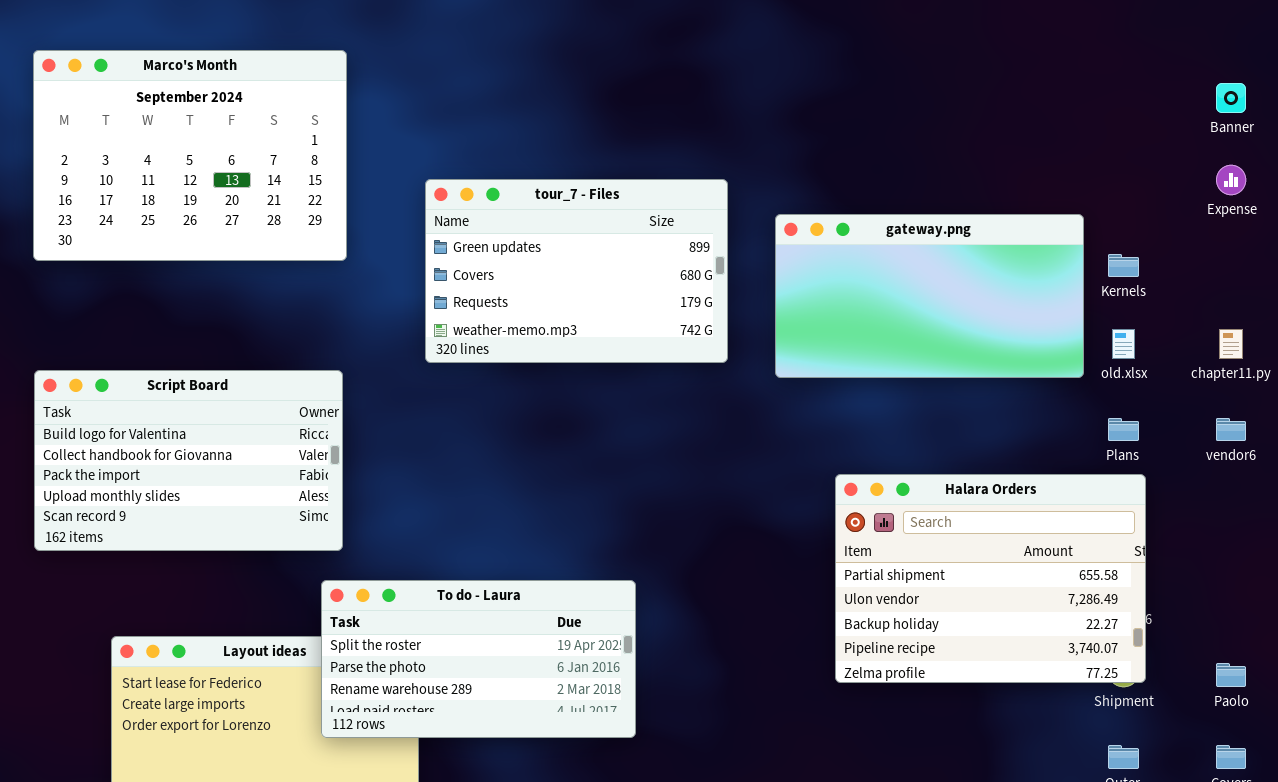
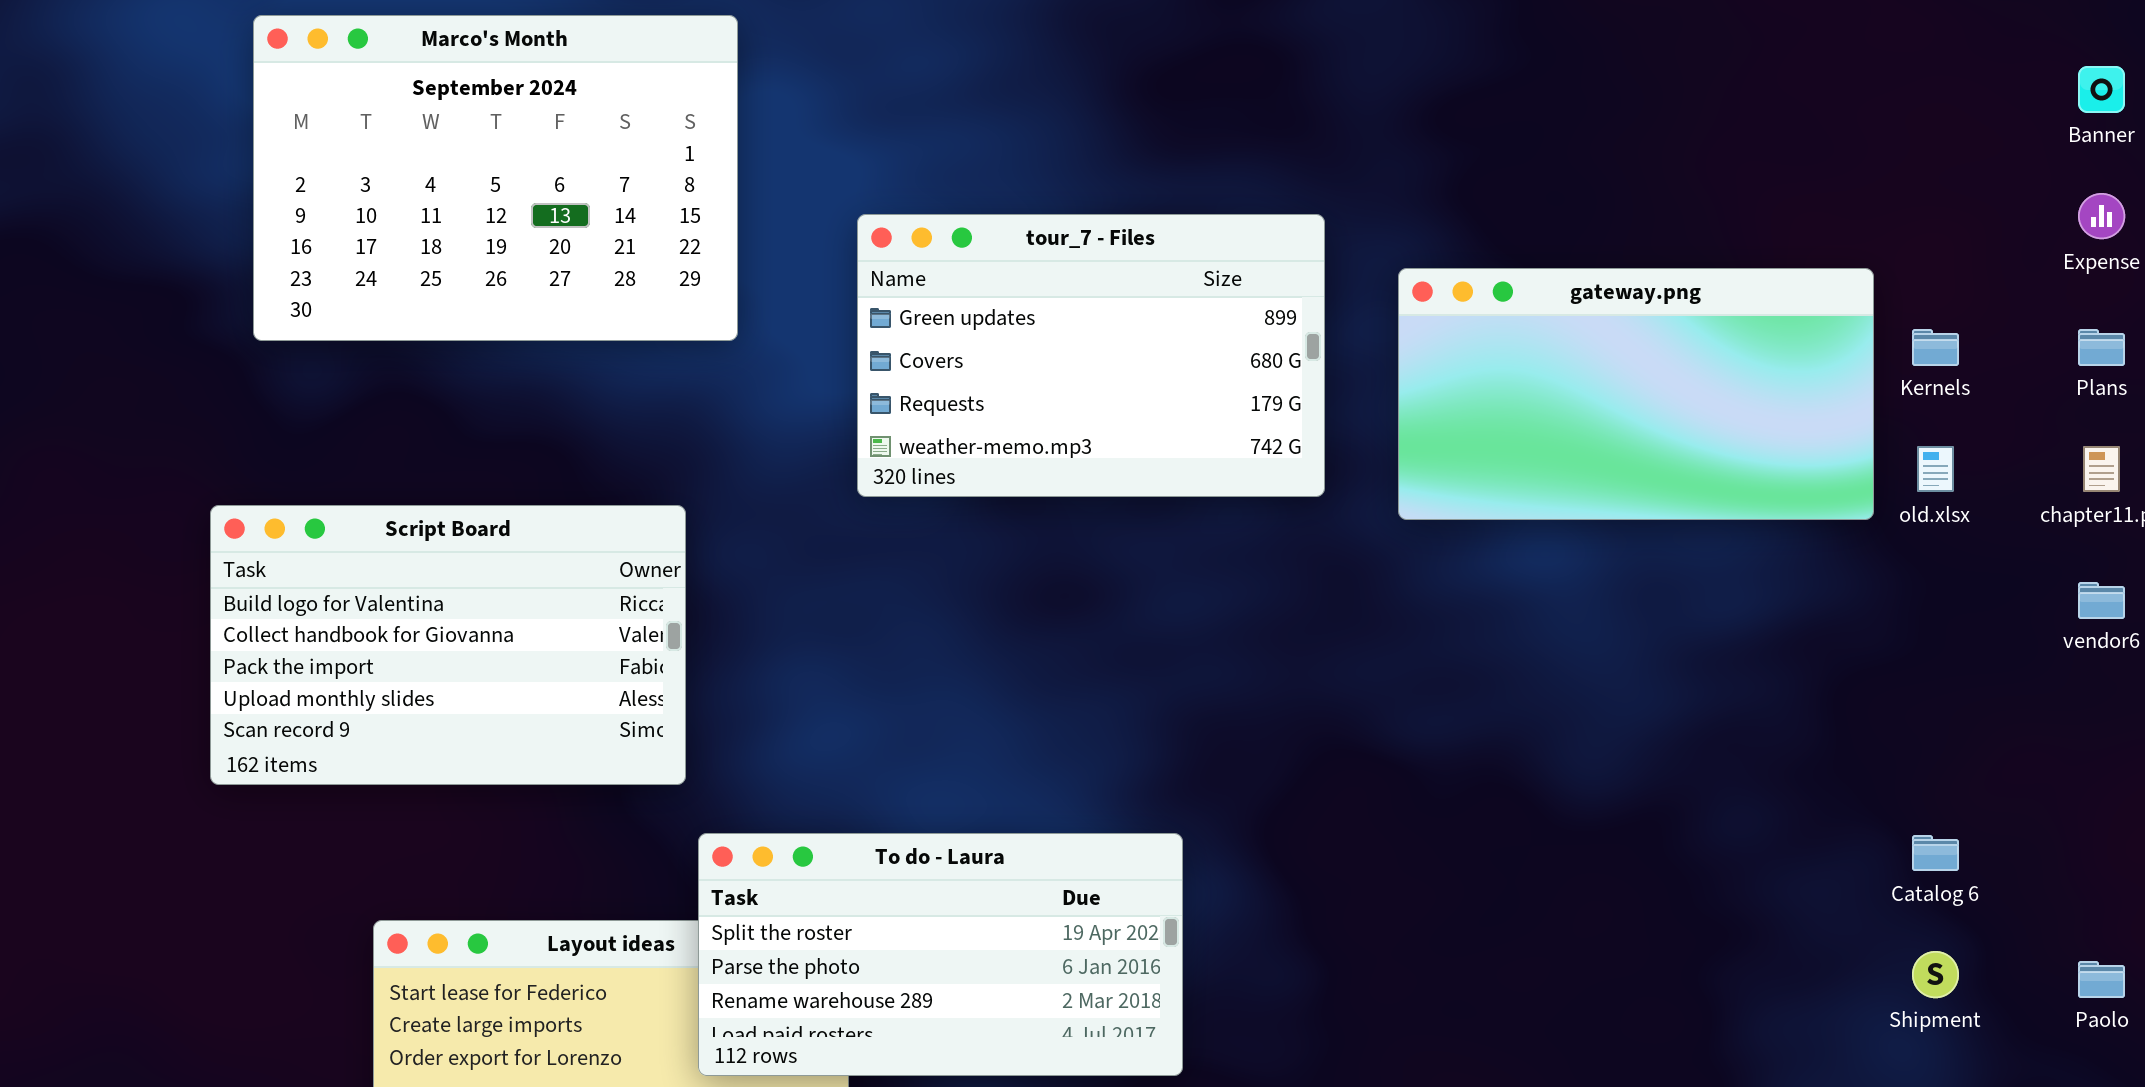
Script Board: [34,370,343,551] -> [210,505,686,785], moved
Plans: [1108,418,1139,441] -> [2078,329,2125,366], moved
Halara Orders: [835,474,1146,683] -> none, closed

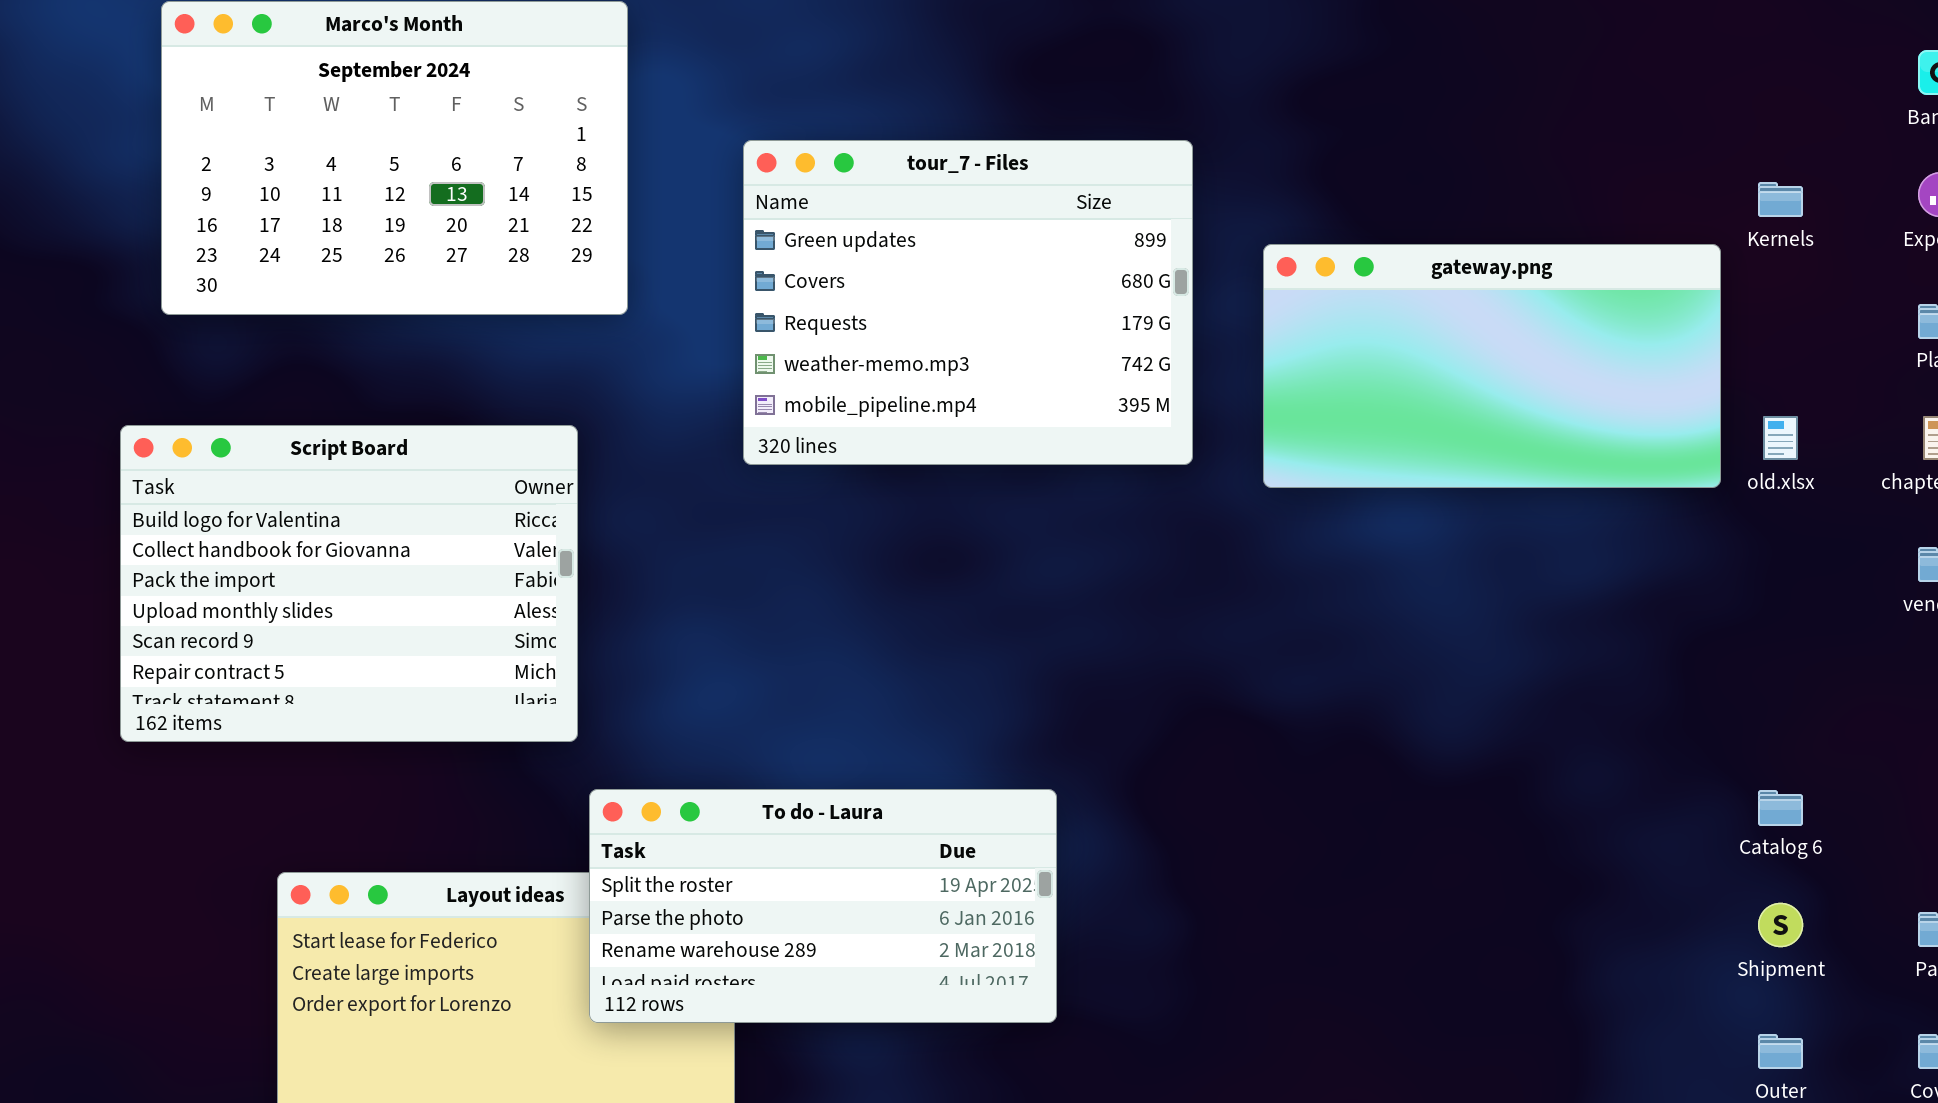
tour_7 - Files: [857,214,1325,497] -> [743,140,1193,465], resized
Kernels: [1912,329,1959,366] -> [1758,182,1803,217], moved
Script Board: [210,505,686,785] -> [120,425,578,742], resized

